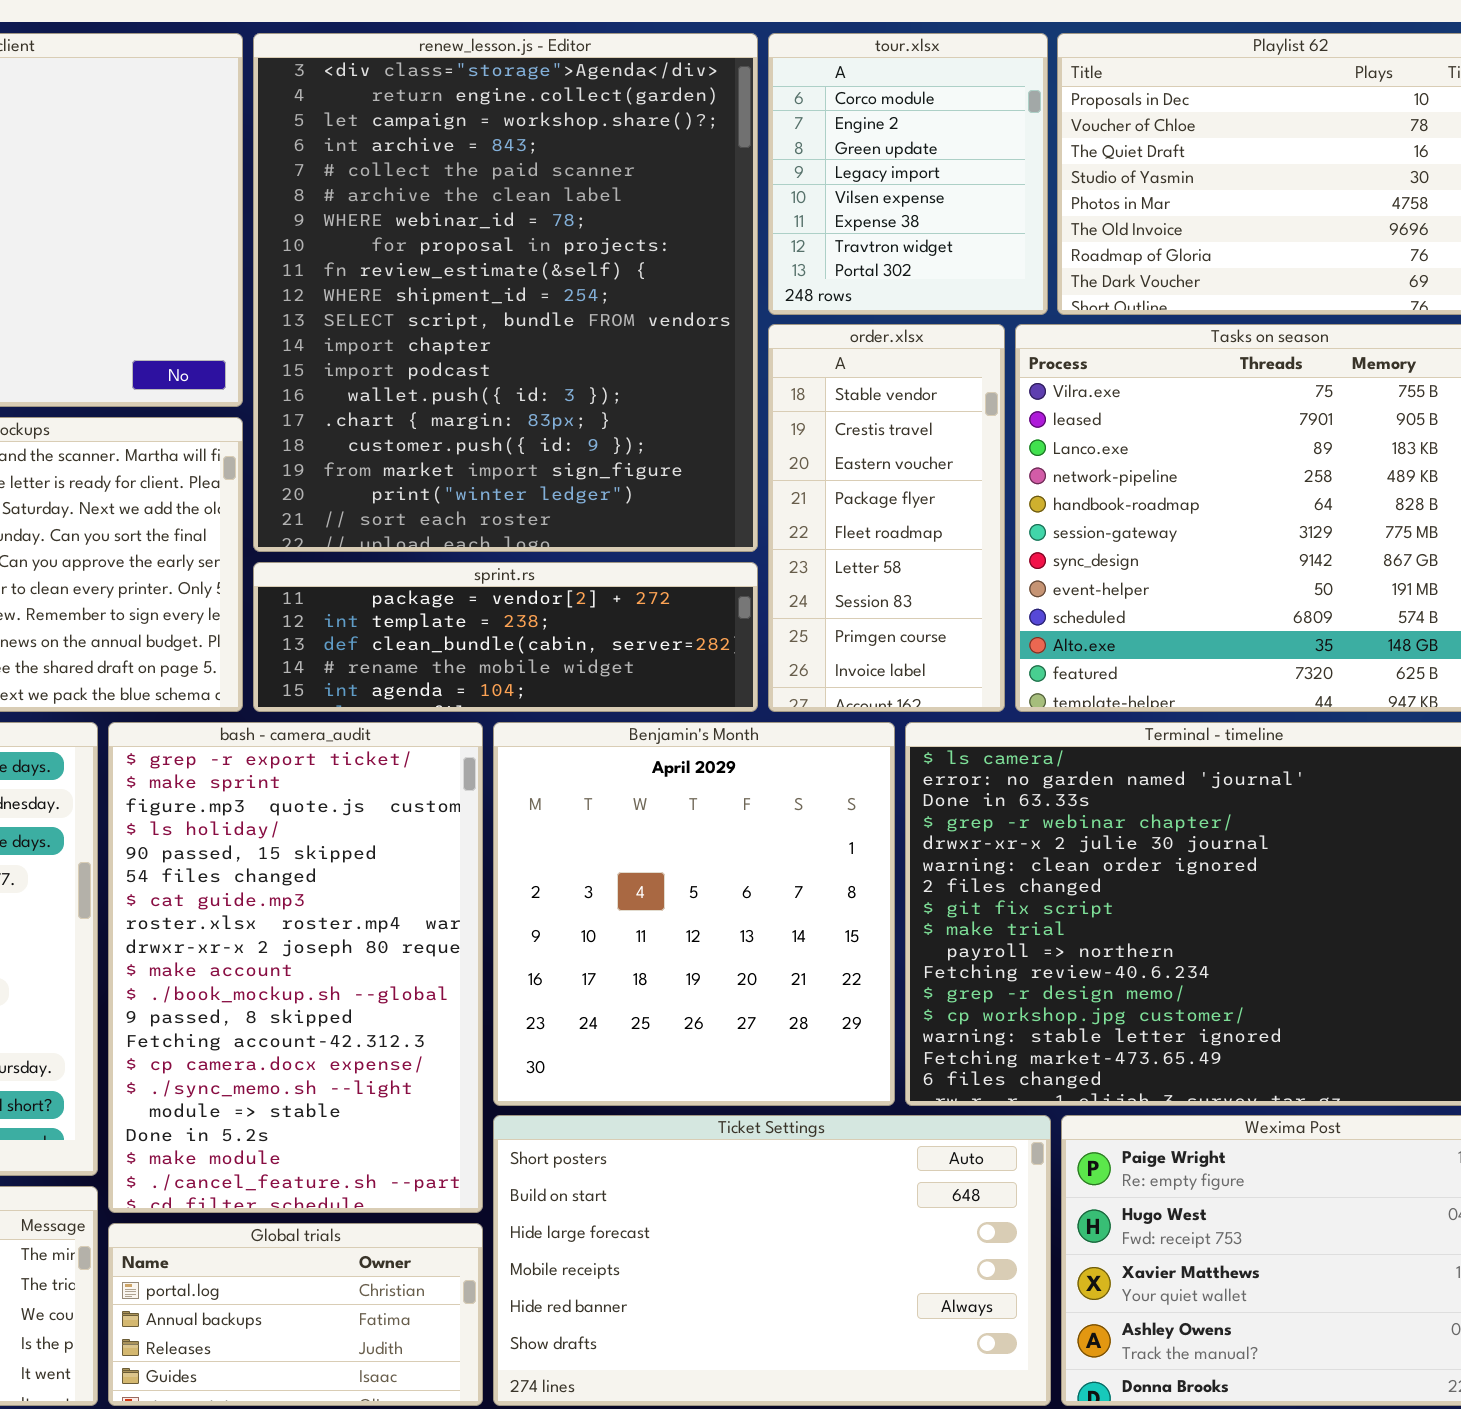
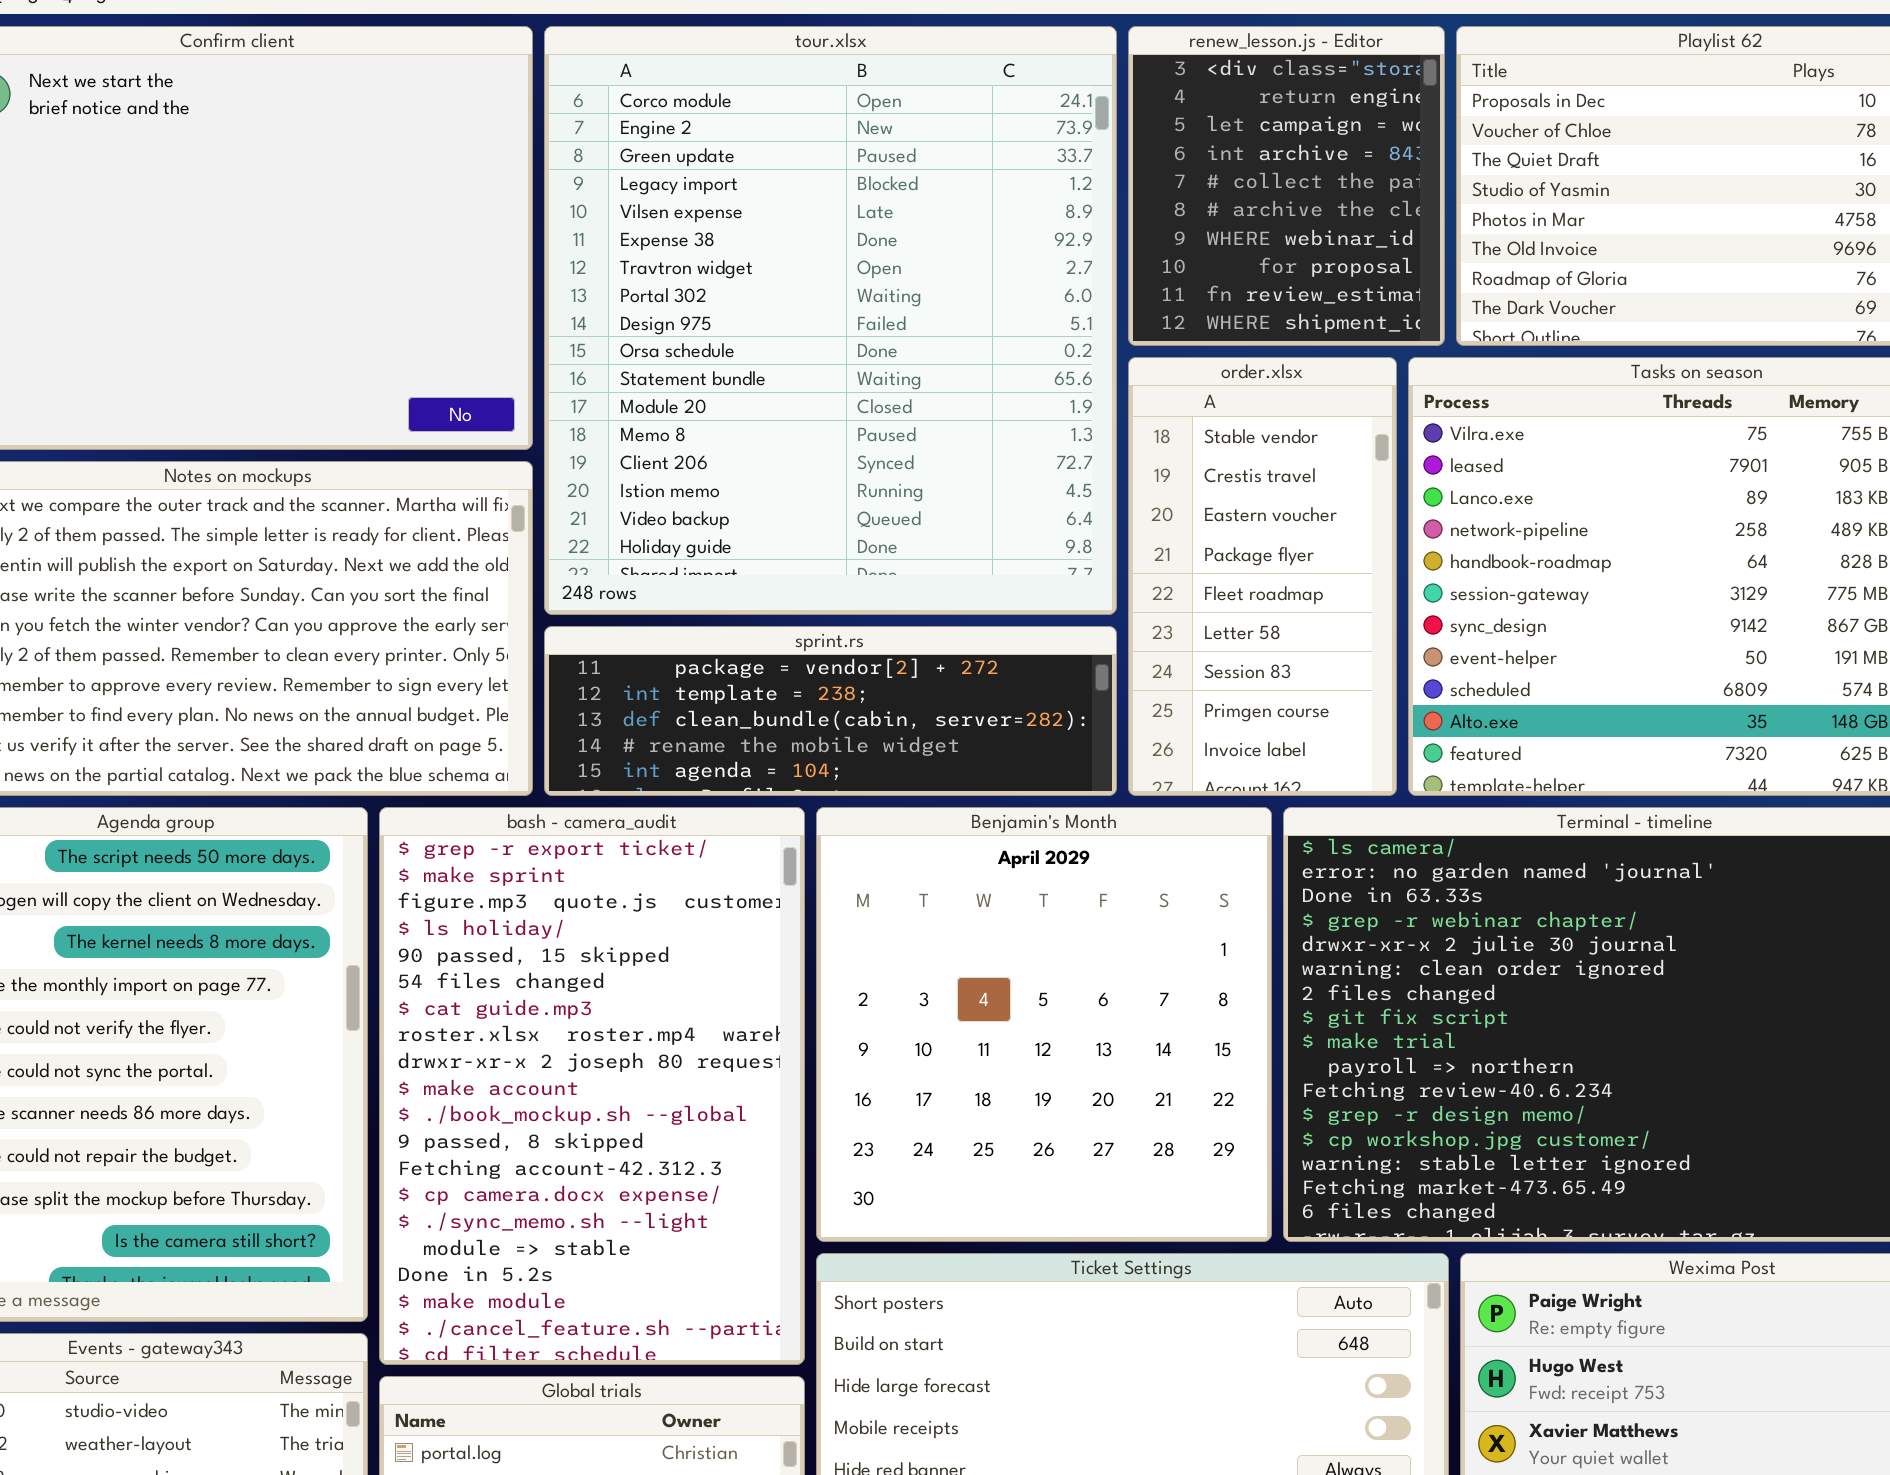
renew_lesson.js - Editor: [253,33,758,552] -> [1128,26,1445,346], moved, resized
tour.xlsx: [768,33,1048,315] -> [544,26,1117,615], moved, resized

